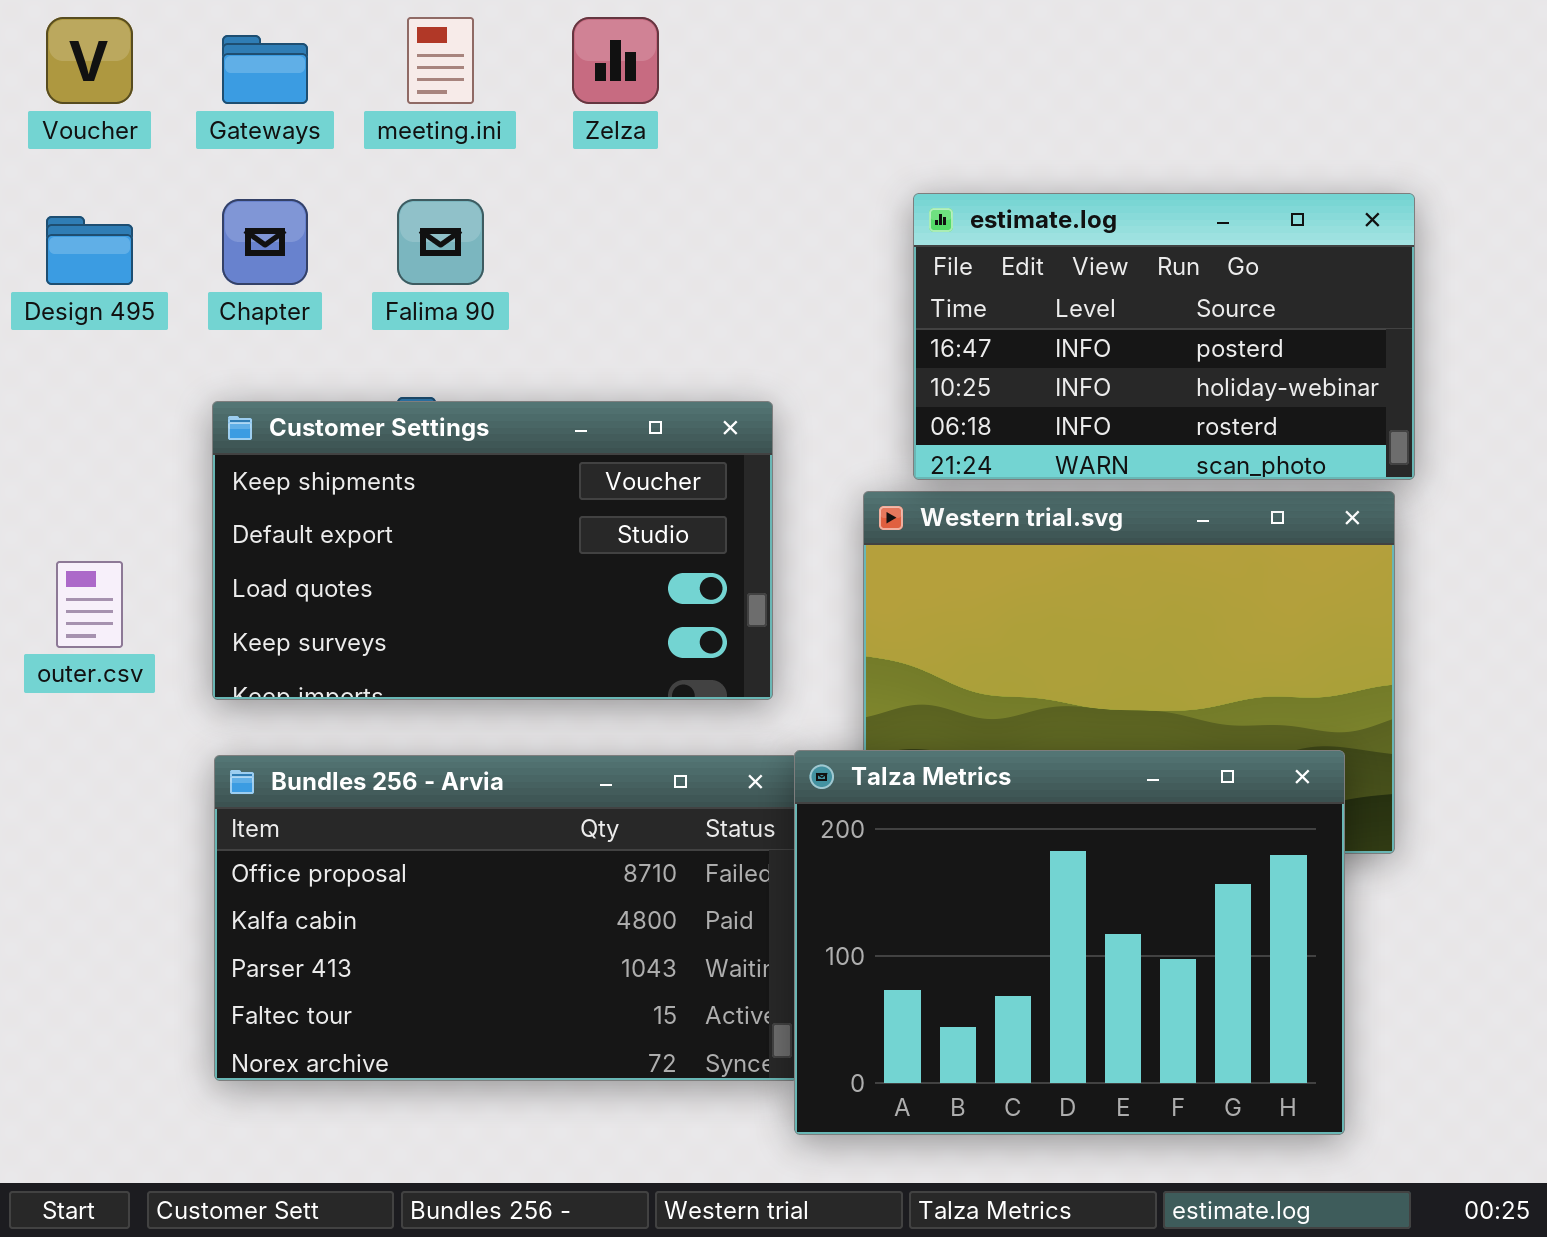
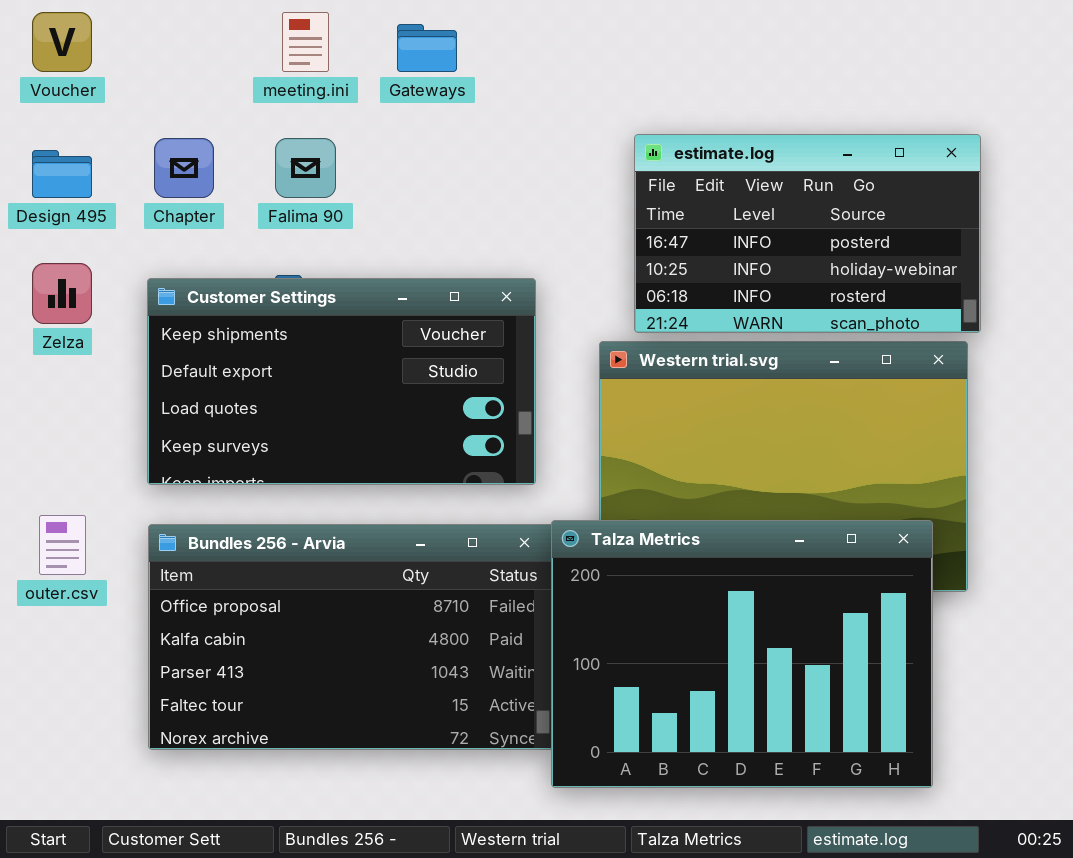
Zelza: [572,17,659,104] -> [32,263,92,324], moved
Gateways: [222,35,308,104] -> [397,24,457,72], moved
outer.csv: [56,561,123,648] -> [39,515,86,575], moved

